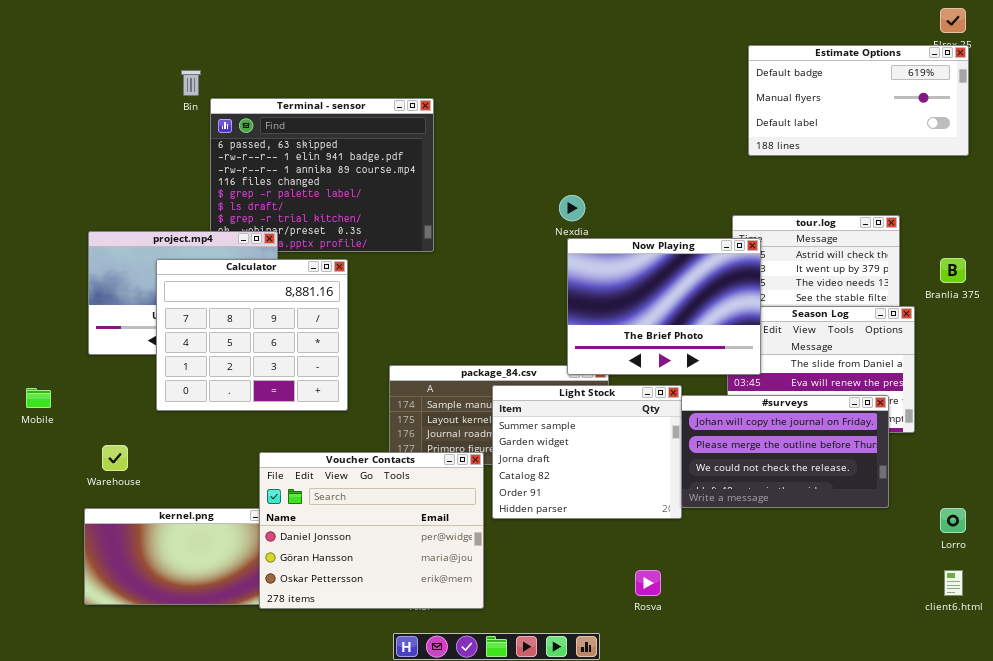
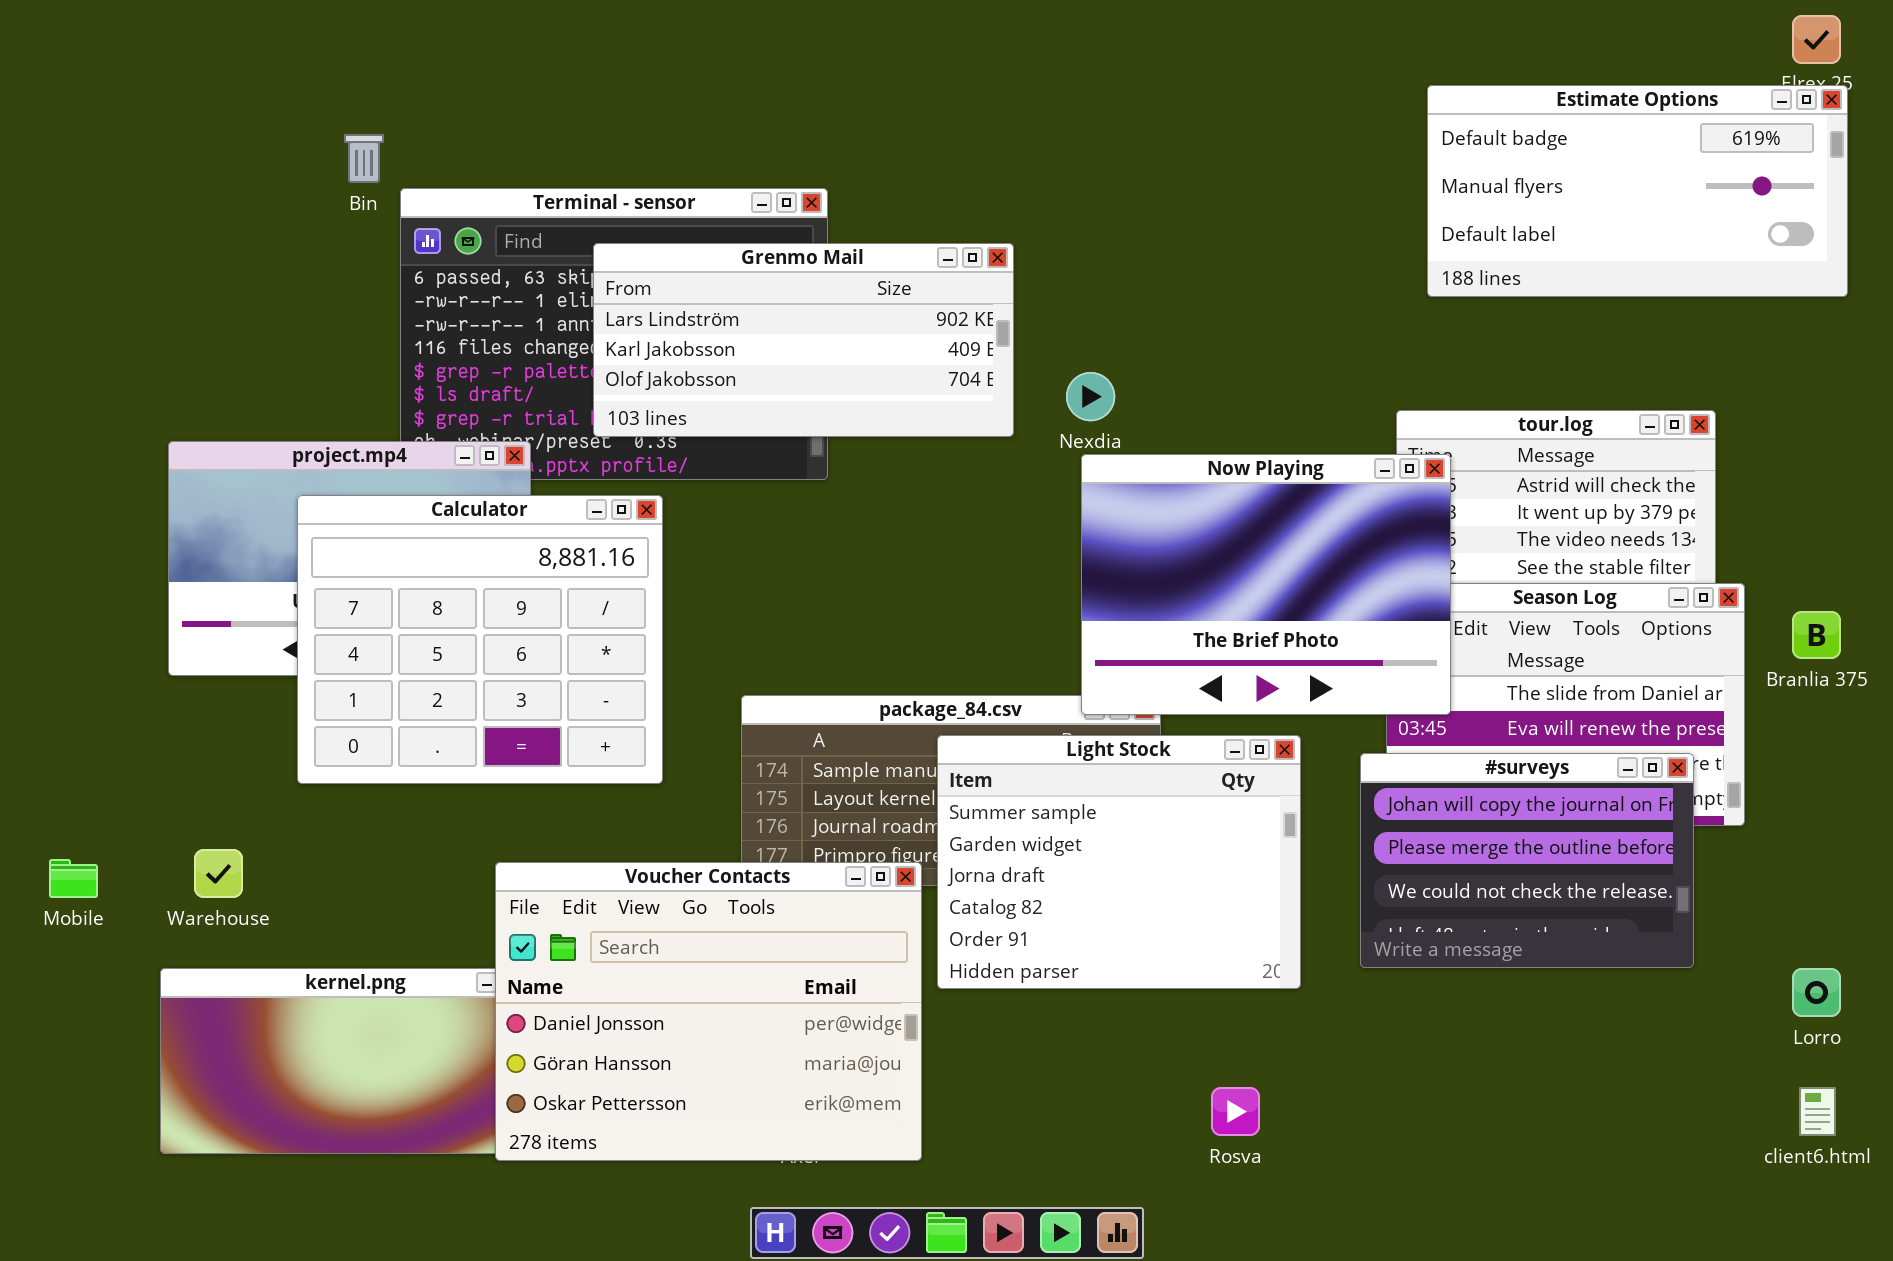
Grenmo Mail: none -> [593,243,1014,437], opened
Branlia 375: [940,258,966,283] -> [1792,611,1841,659], moved
Mobile: [26,388,51,408] -> [49,859,98,898], moved
#surveys: [681,395,889,508] -> [1360,753,1694,968], resized

